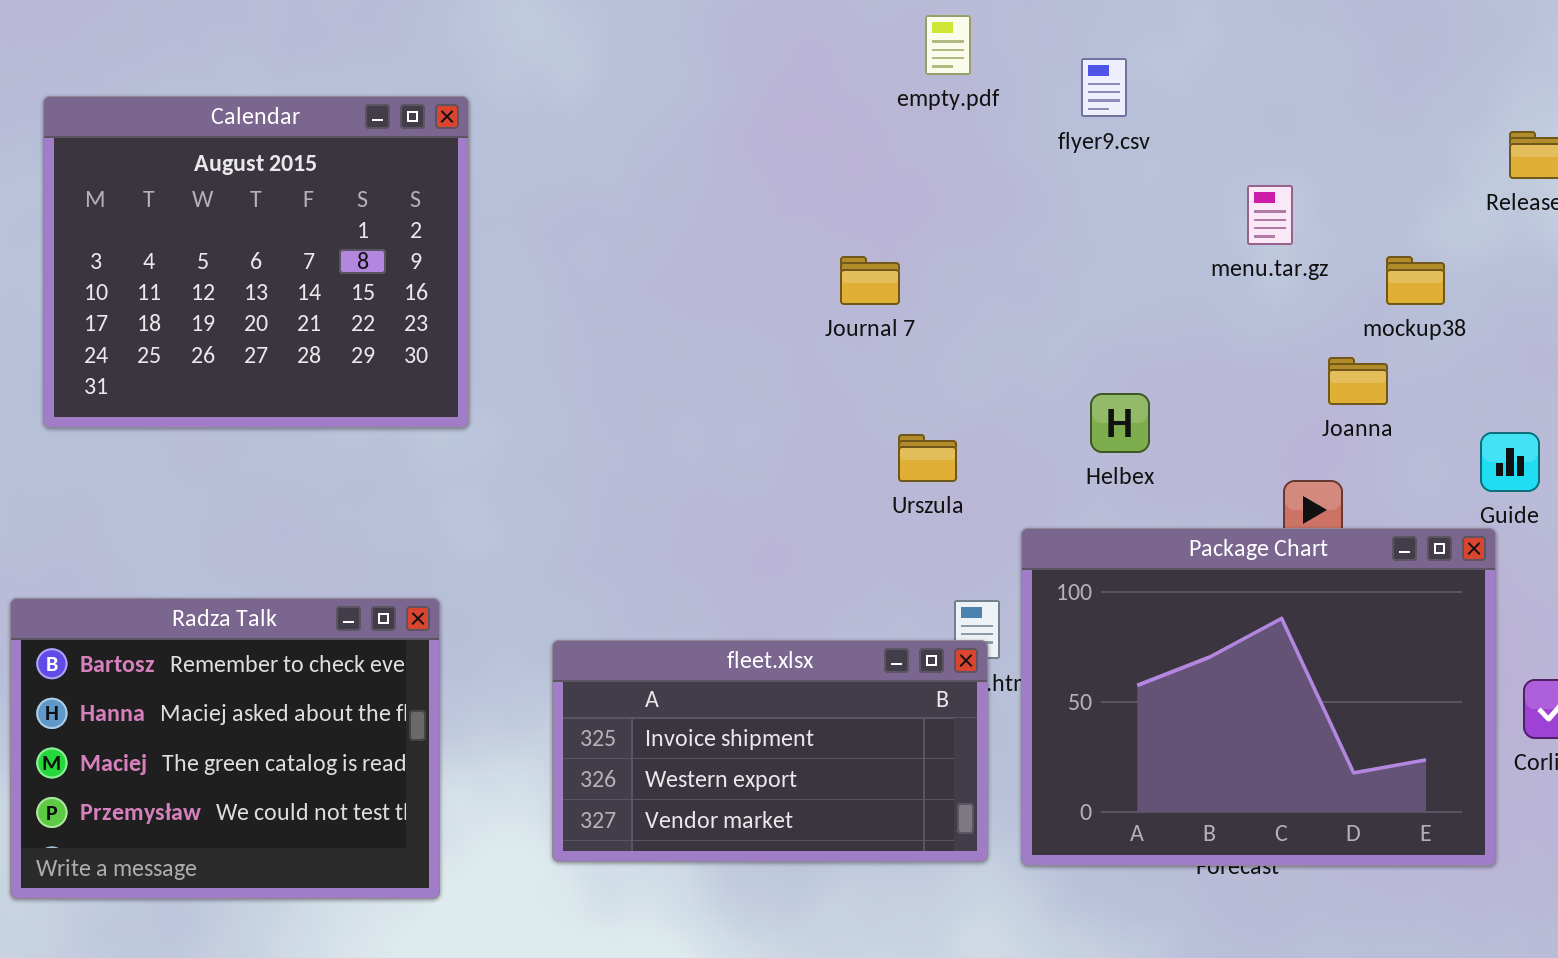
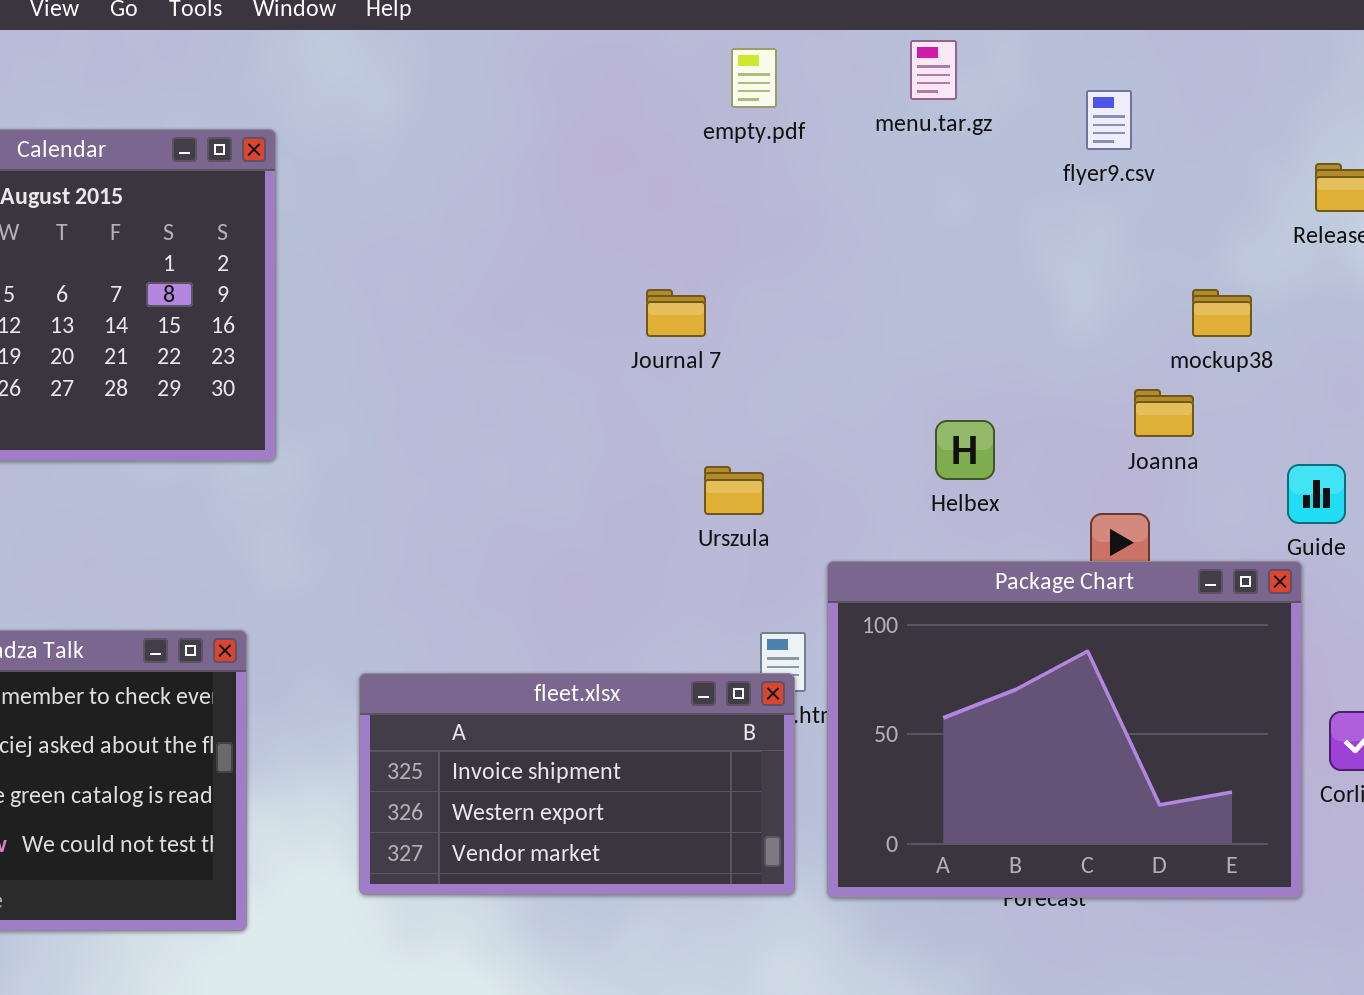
flyer9.csv: [1081,58,1127,117] -> [1086,90,1132,150], moved
menu.tar.gz: [1247,185,1293,245] -> [910,40,957,100], moved
Helbex: [1090,393,1150,453] -> [935,420,995,480], moved

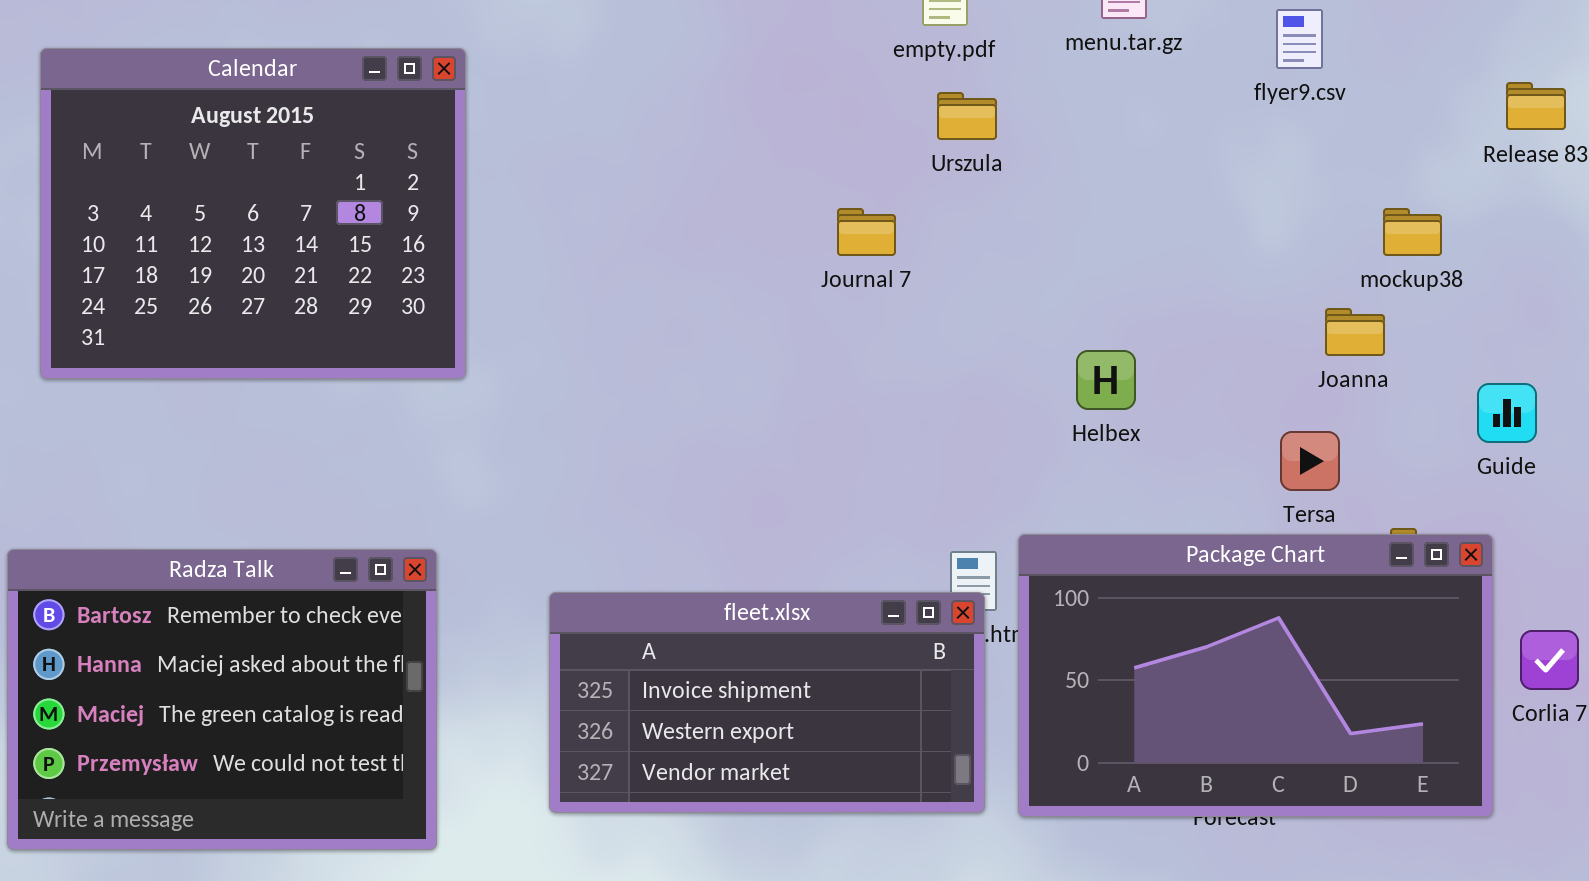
Helbex: [935,420,995,480] -> [1076,350,1136,410], moved
Urszula: [704,466,764,515] -> [937,92,997,140], moved
Package Chart: [827,561,1302,898] -> [1018,534,1493,817], resized

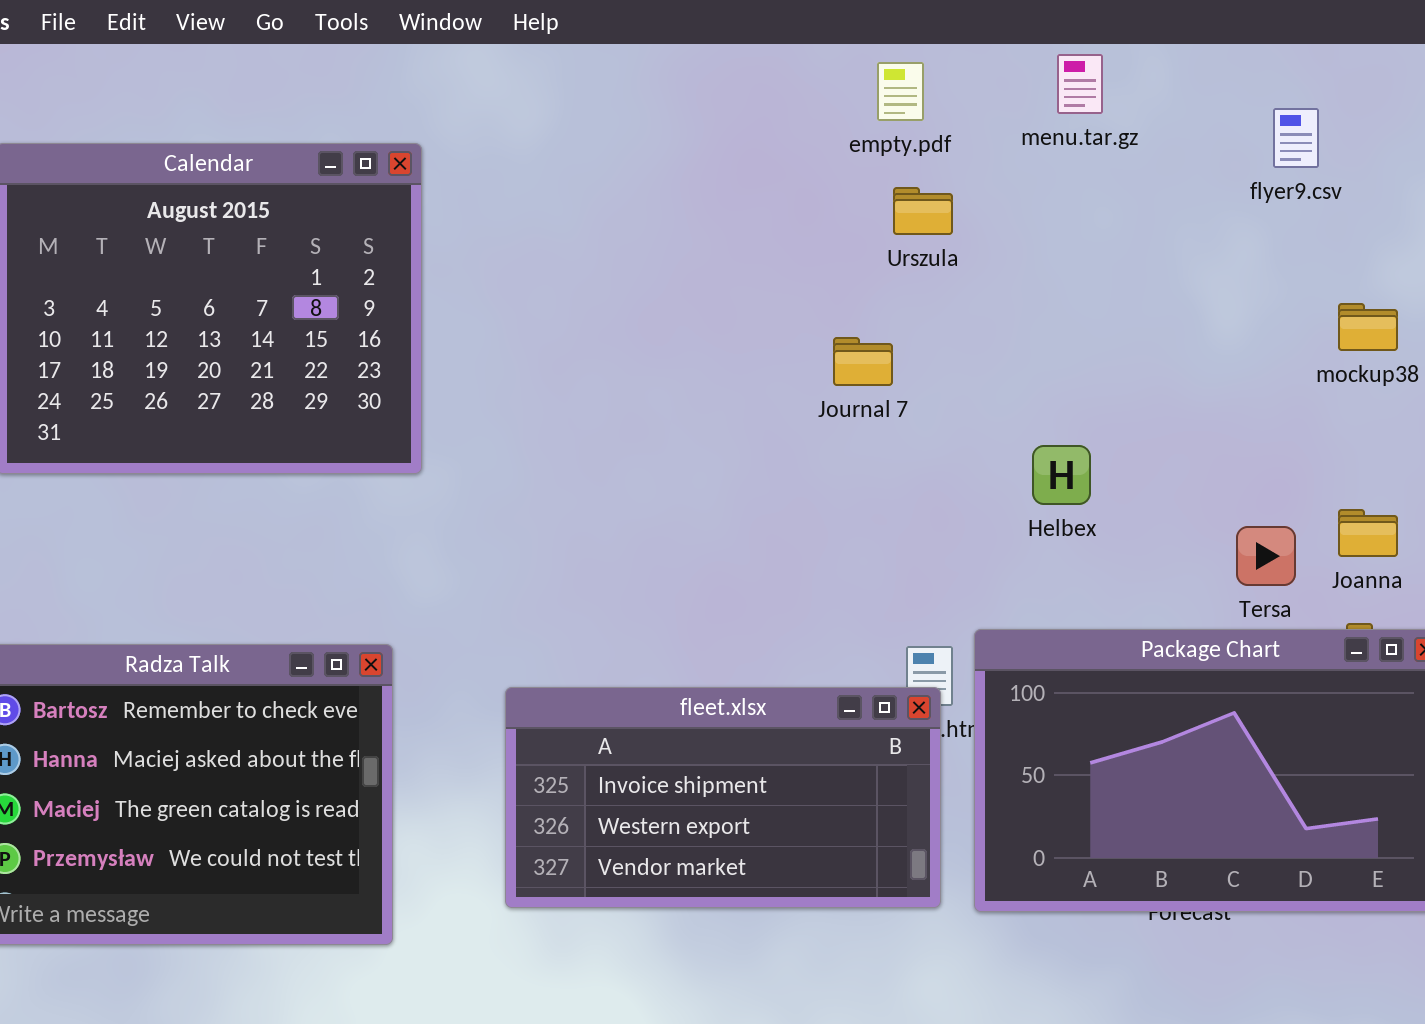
flyer9.csv: [1276,9,1323,69] -> [1273,108,1319,168], moved
Journal 7: [837,208,896,256] -> [833,337,893,386], moved
Joanna: [1325,308,1385,356] -> [1338,509,1398,557], moved

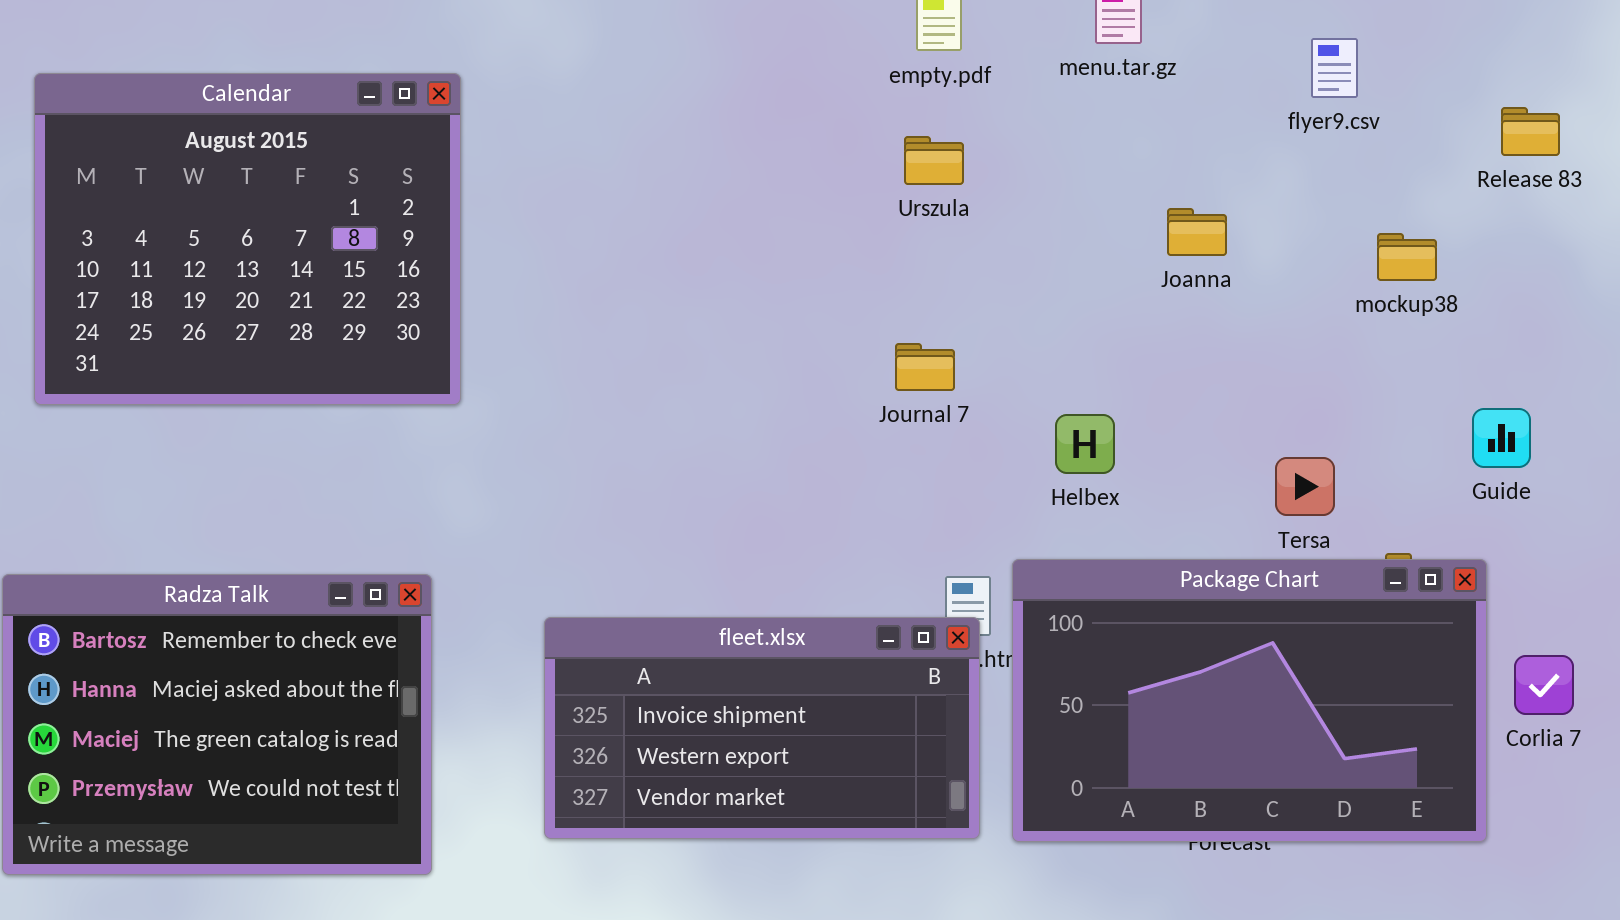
Urszula: [893,187,953,235] -> [904,136,964,185], moved
Journal 7: [833,337,893,386] -> [895,343,955,391], moved
Helbex: [1032,445,1091,505] -> [1055,414,1115,474], moved
Joanna: [1338,509,1398,557] -> [1167,208,1227,256], moved

